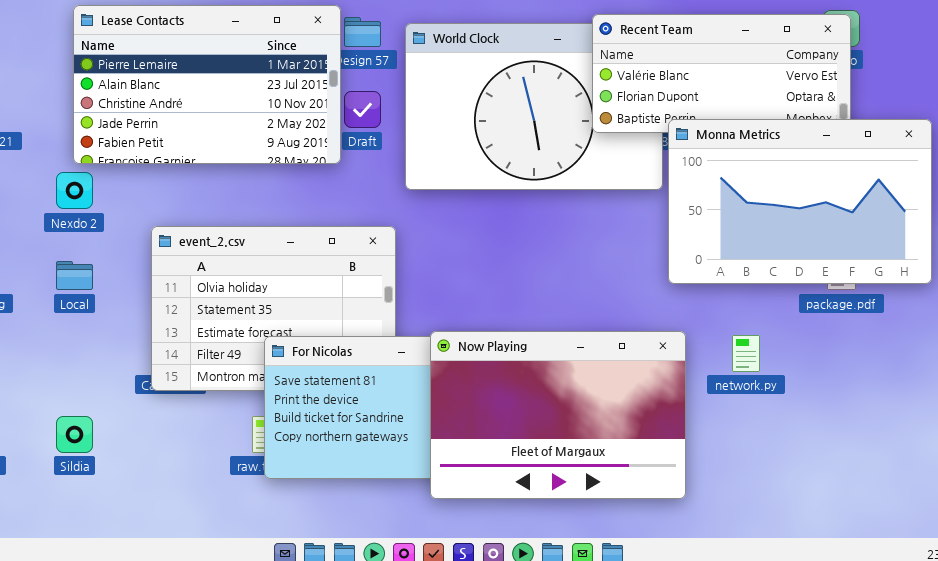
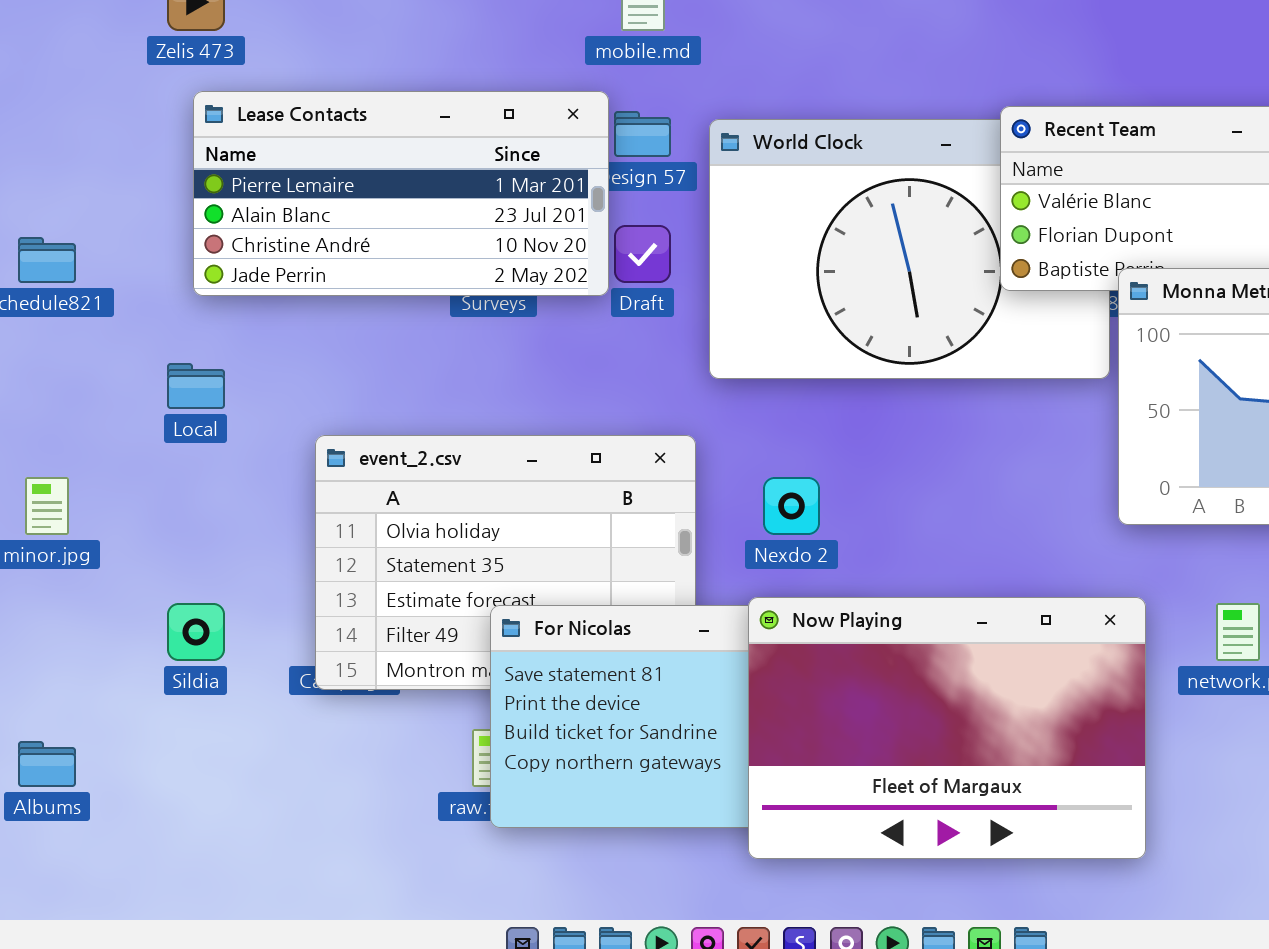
Lease Contacts: [73,5,341,164] -> [193,91,609,296], resized
Nexdo 2: [56,172,93,209] -> [763,477,820,535], moved
Local: [56,261,93,290] -> [167,363,225,409], moved
Sildia: [56,416,93,453] -> [167,603,225,661], moved

